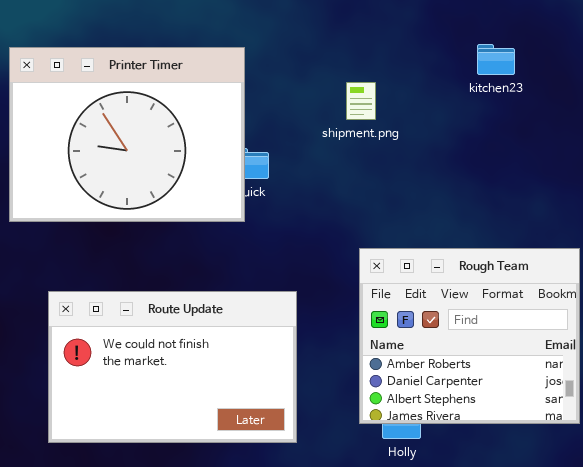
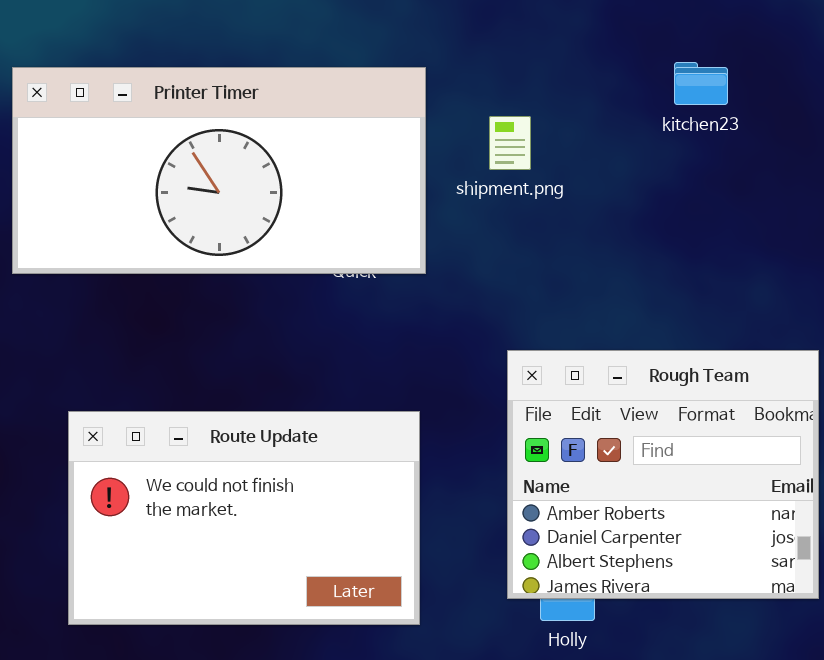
Printer Timer: [9,47,245,222] -> [12,67,426,274], resized

